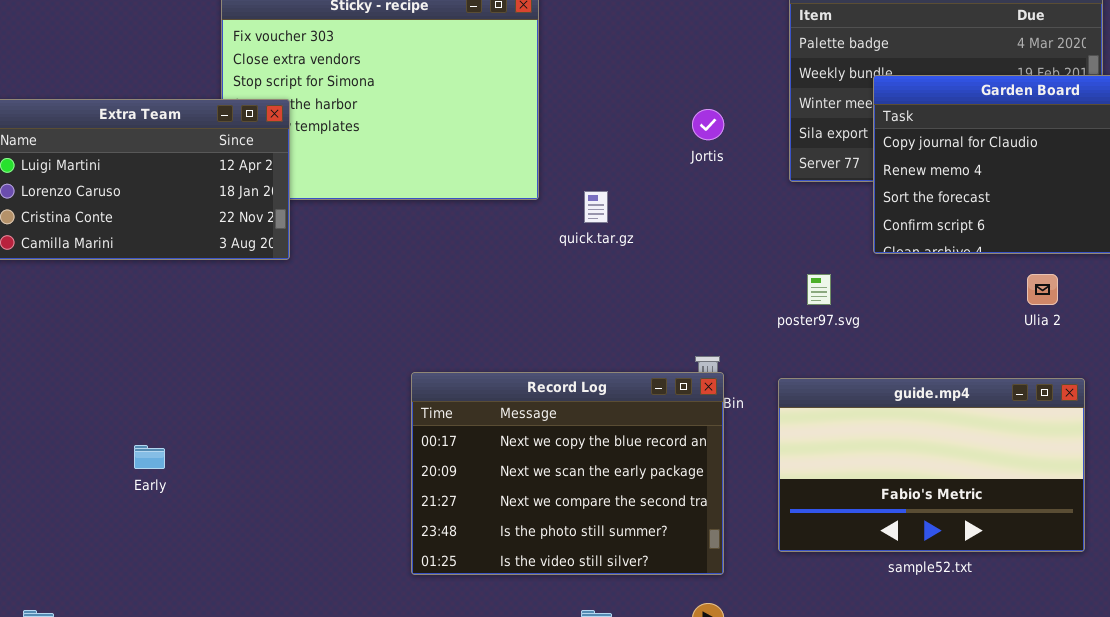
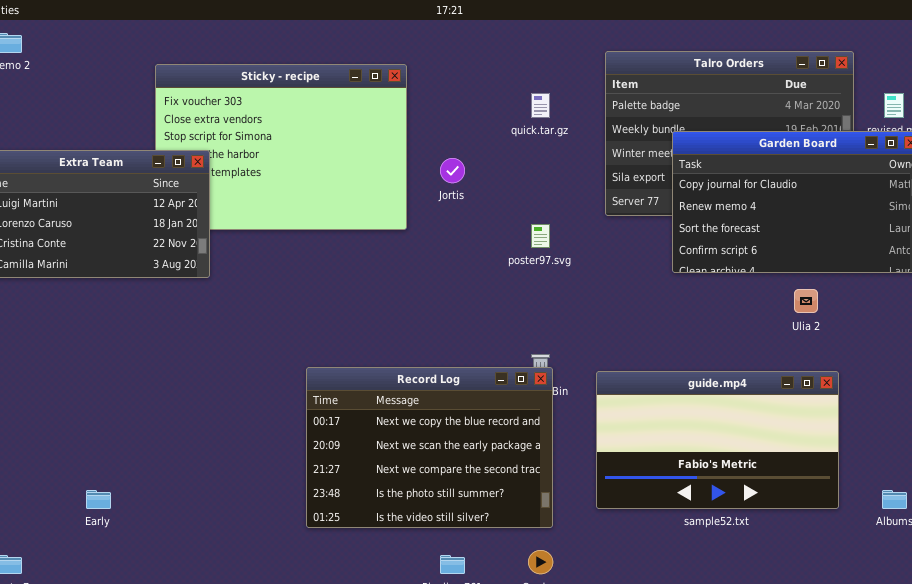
Jortis: [692,109,724,140] -> [440,158,465,183], moved
quick.tar.gz: [584,191,608,223] -> [531,93,550,118], moved
poster97.svg: [807,274,831,305] -> [531,224,550,248], moved
Early: [134,445,165,469] -> [86,490,111,509], moved

